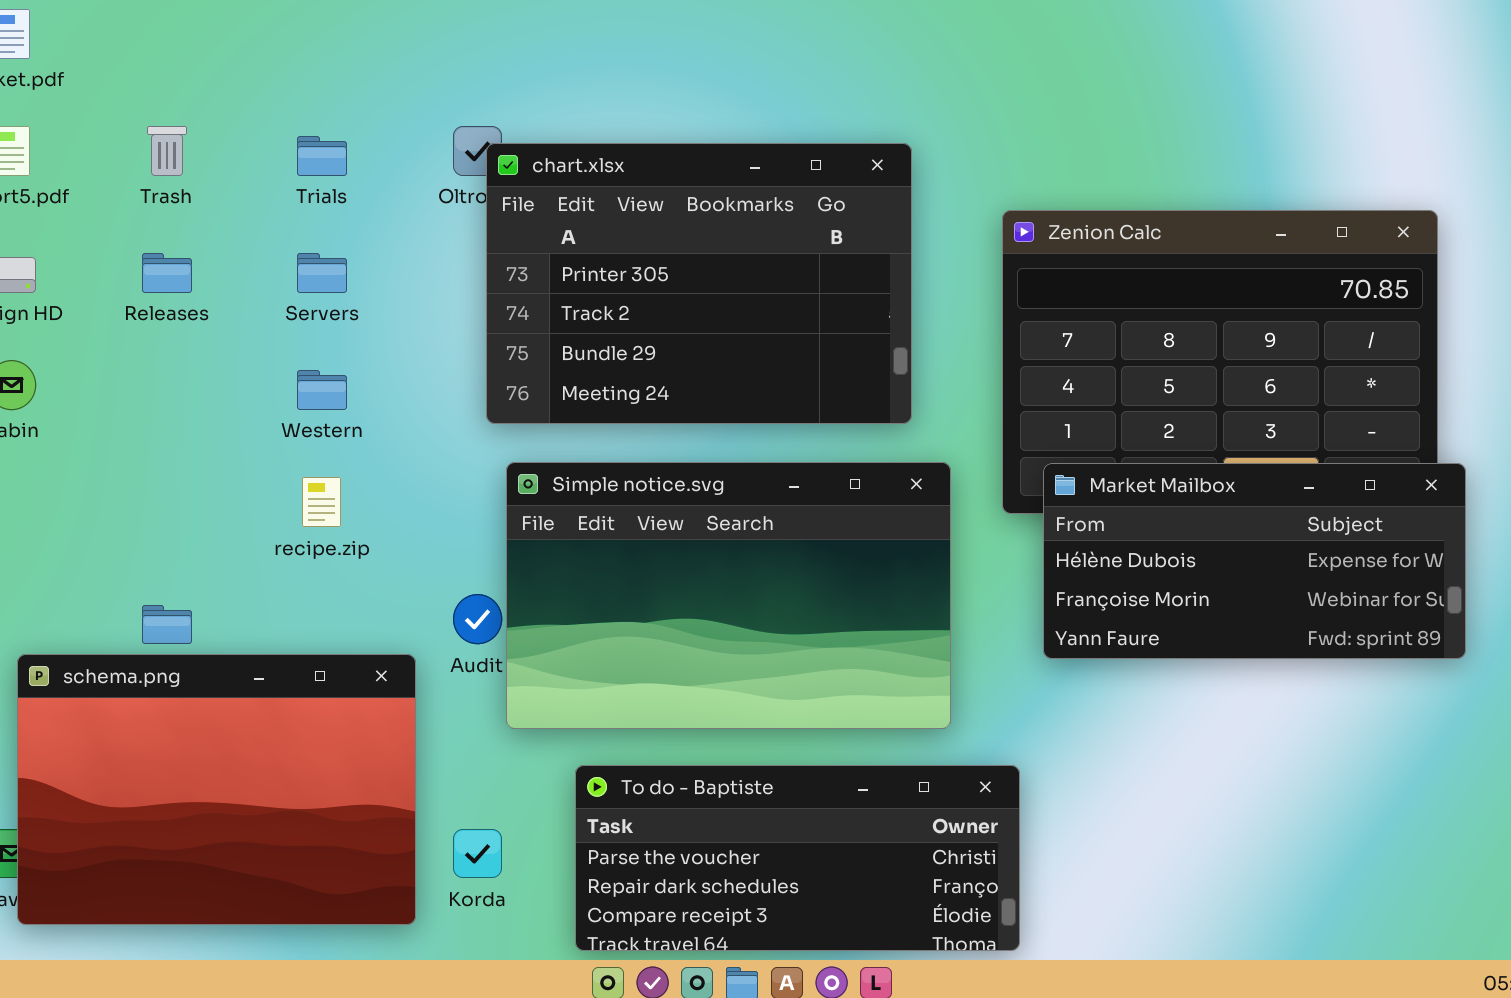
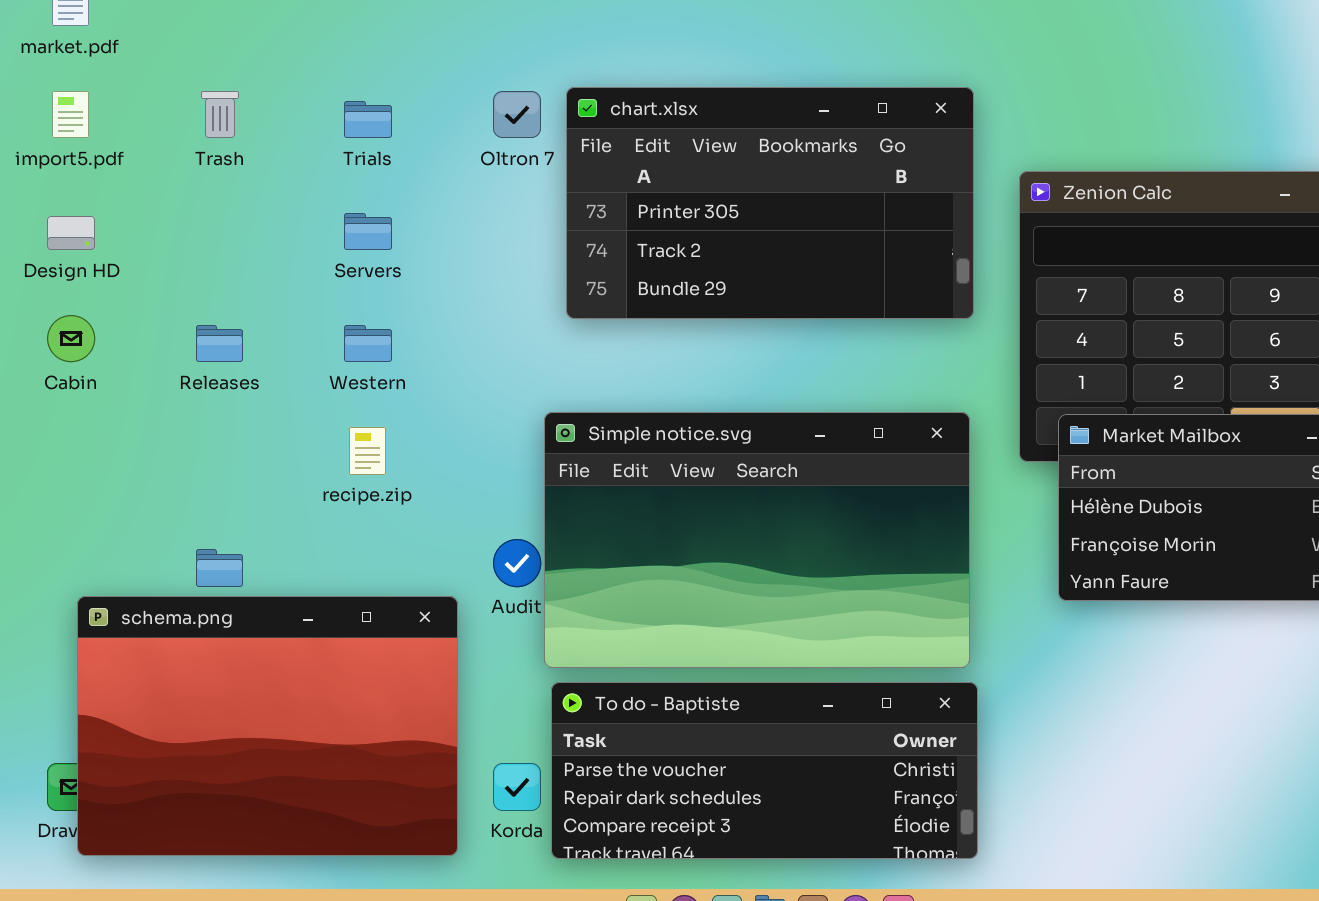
chart.xlsx: [486,143,912,424] -> [566,87,974,319], moved, resized
Releases: [142,253,192,293] -> [196,325,243,362], moved
To do - Baptiste: [575,765,1020,951] -> [551,682,978,859], moved

